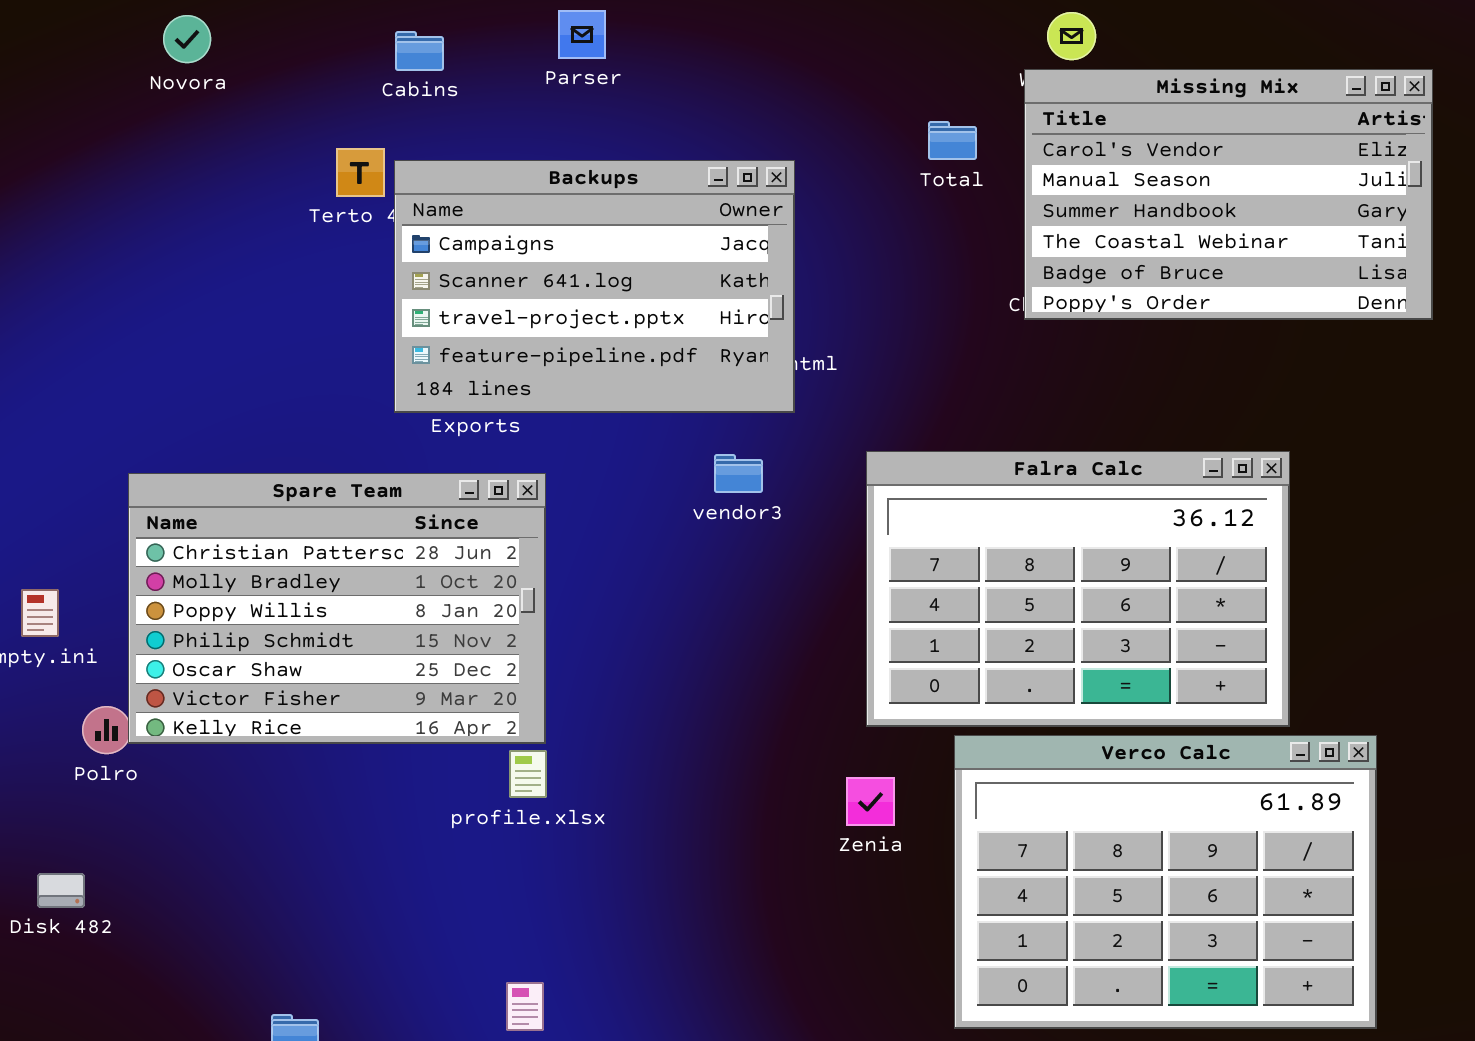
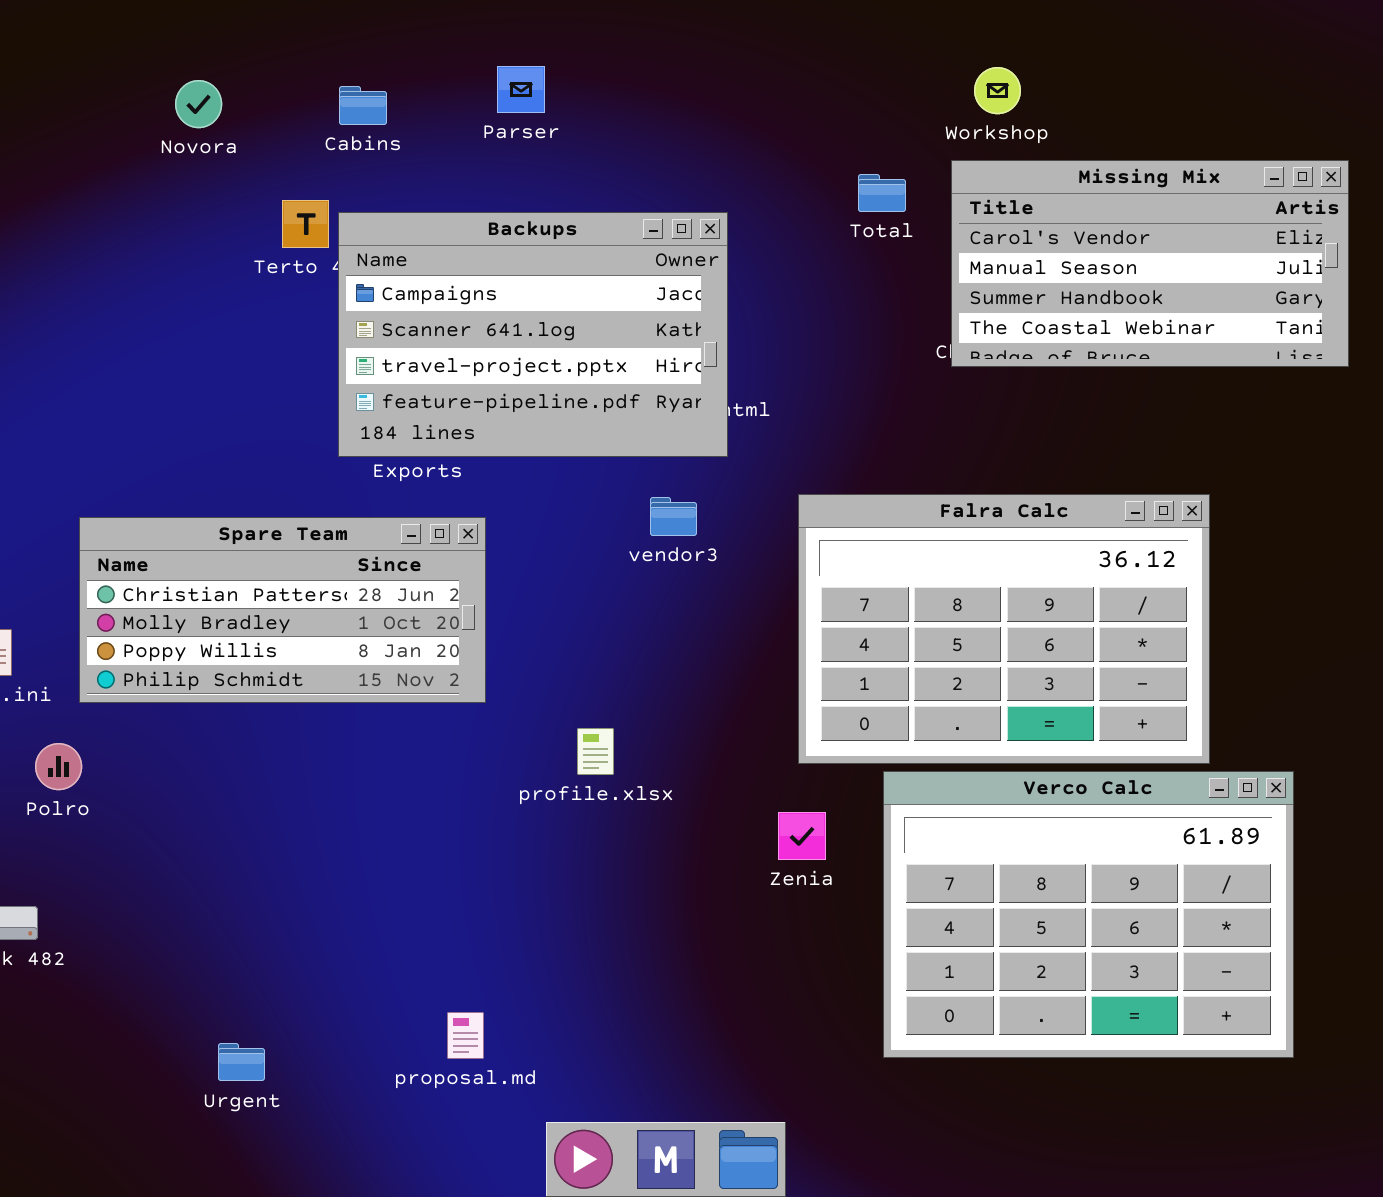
Novora: [163,15,211,63] -> [175,80,222,128], moved
Missing Mix: [1024,69,1433,320] -> [951,160,1349,367], resized
Spare Team: [128,473,546,744] -> [79,517,486,703], resized
profile.xlsx: [509,750,547,798] -> [577,728,614,775], moved

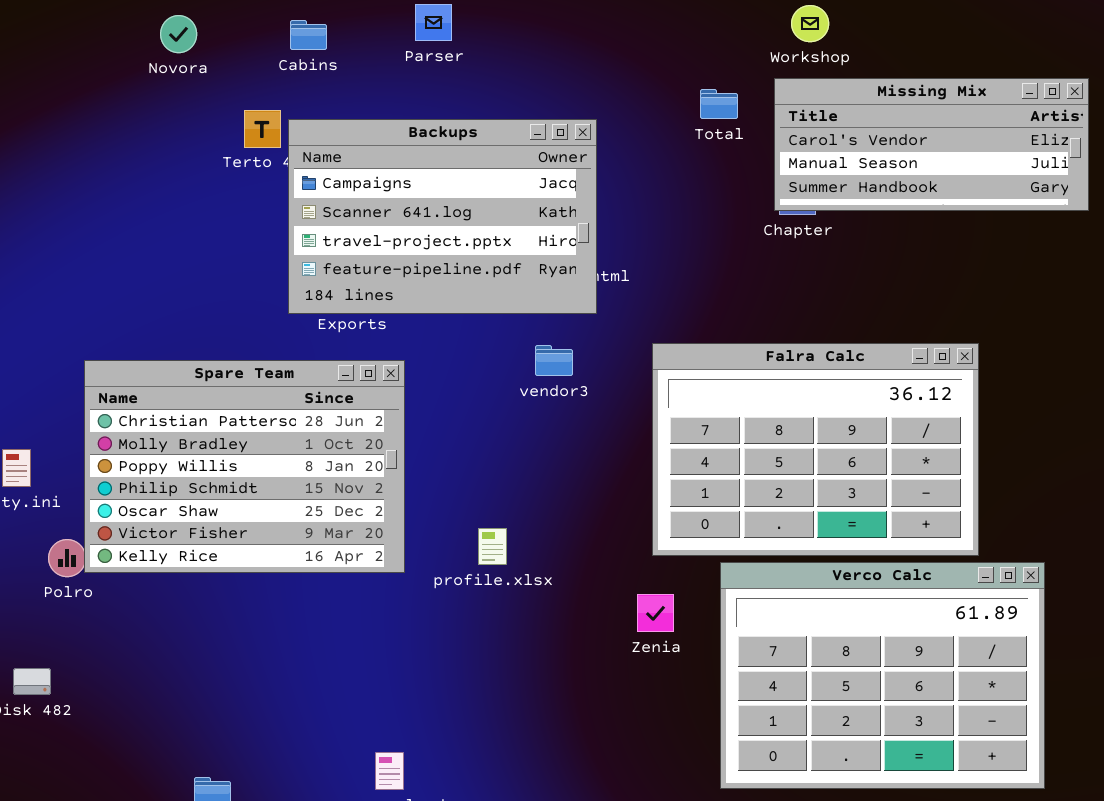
Missing Mix: [951,160,1349,367] -> [774,78,1089,211], resized
Spare Team: [79,517,486,703] -> [84,360,405,573], resized

